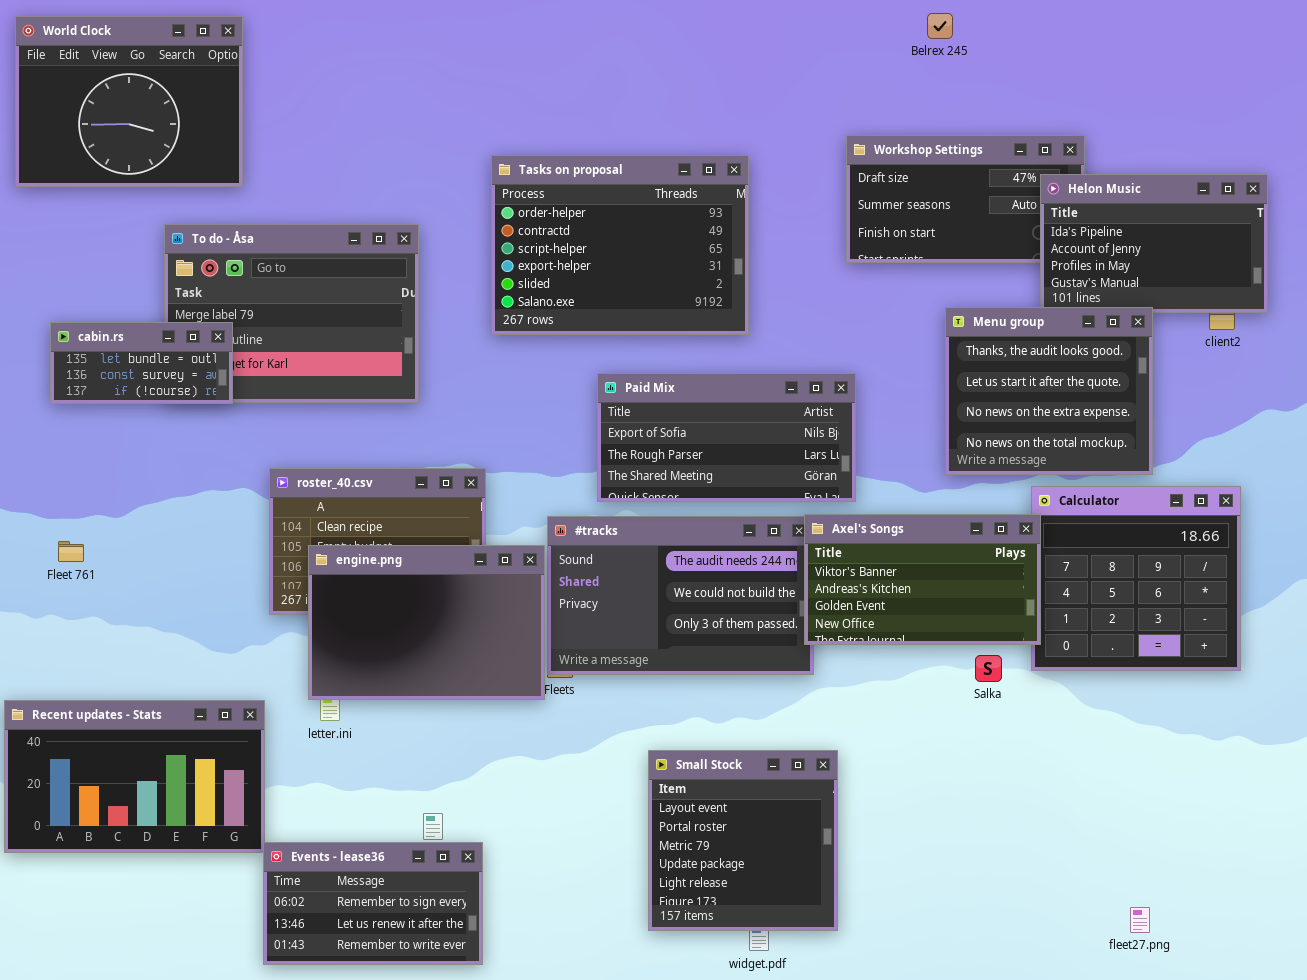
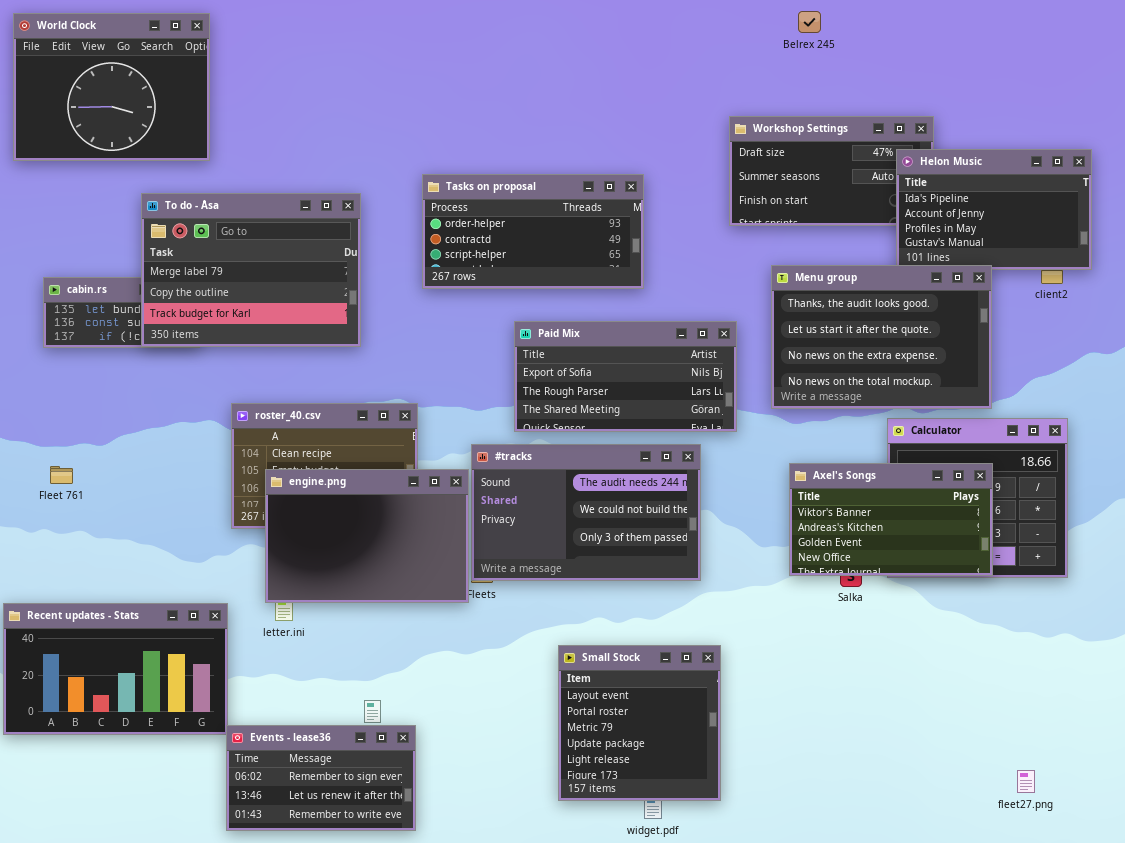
Tasks on proposal: [491,155,749,335] -> [422,174,644,289], resized
To do - Åsa: [164,224,419,403] -> [141,193,361,347], raised
Menu group: [945,307,1153,475] -> [771,265,992,409], resized
Axel's Songs: [804,514,1041,645] -> [789,463,993,576], moved
fleet27.png: [1130,907,1150,933] -> [1017,770,1035,793], moved

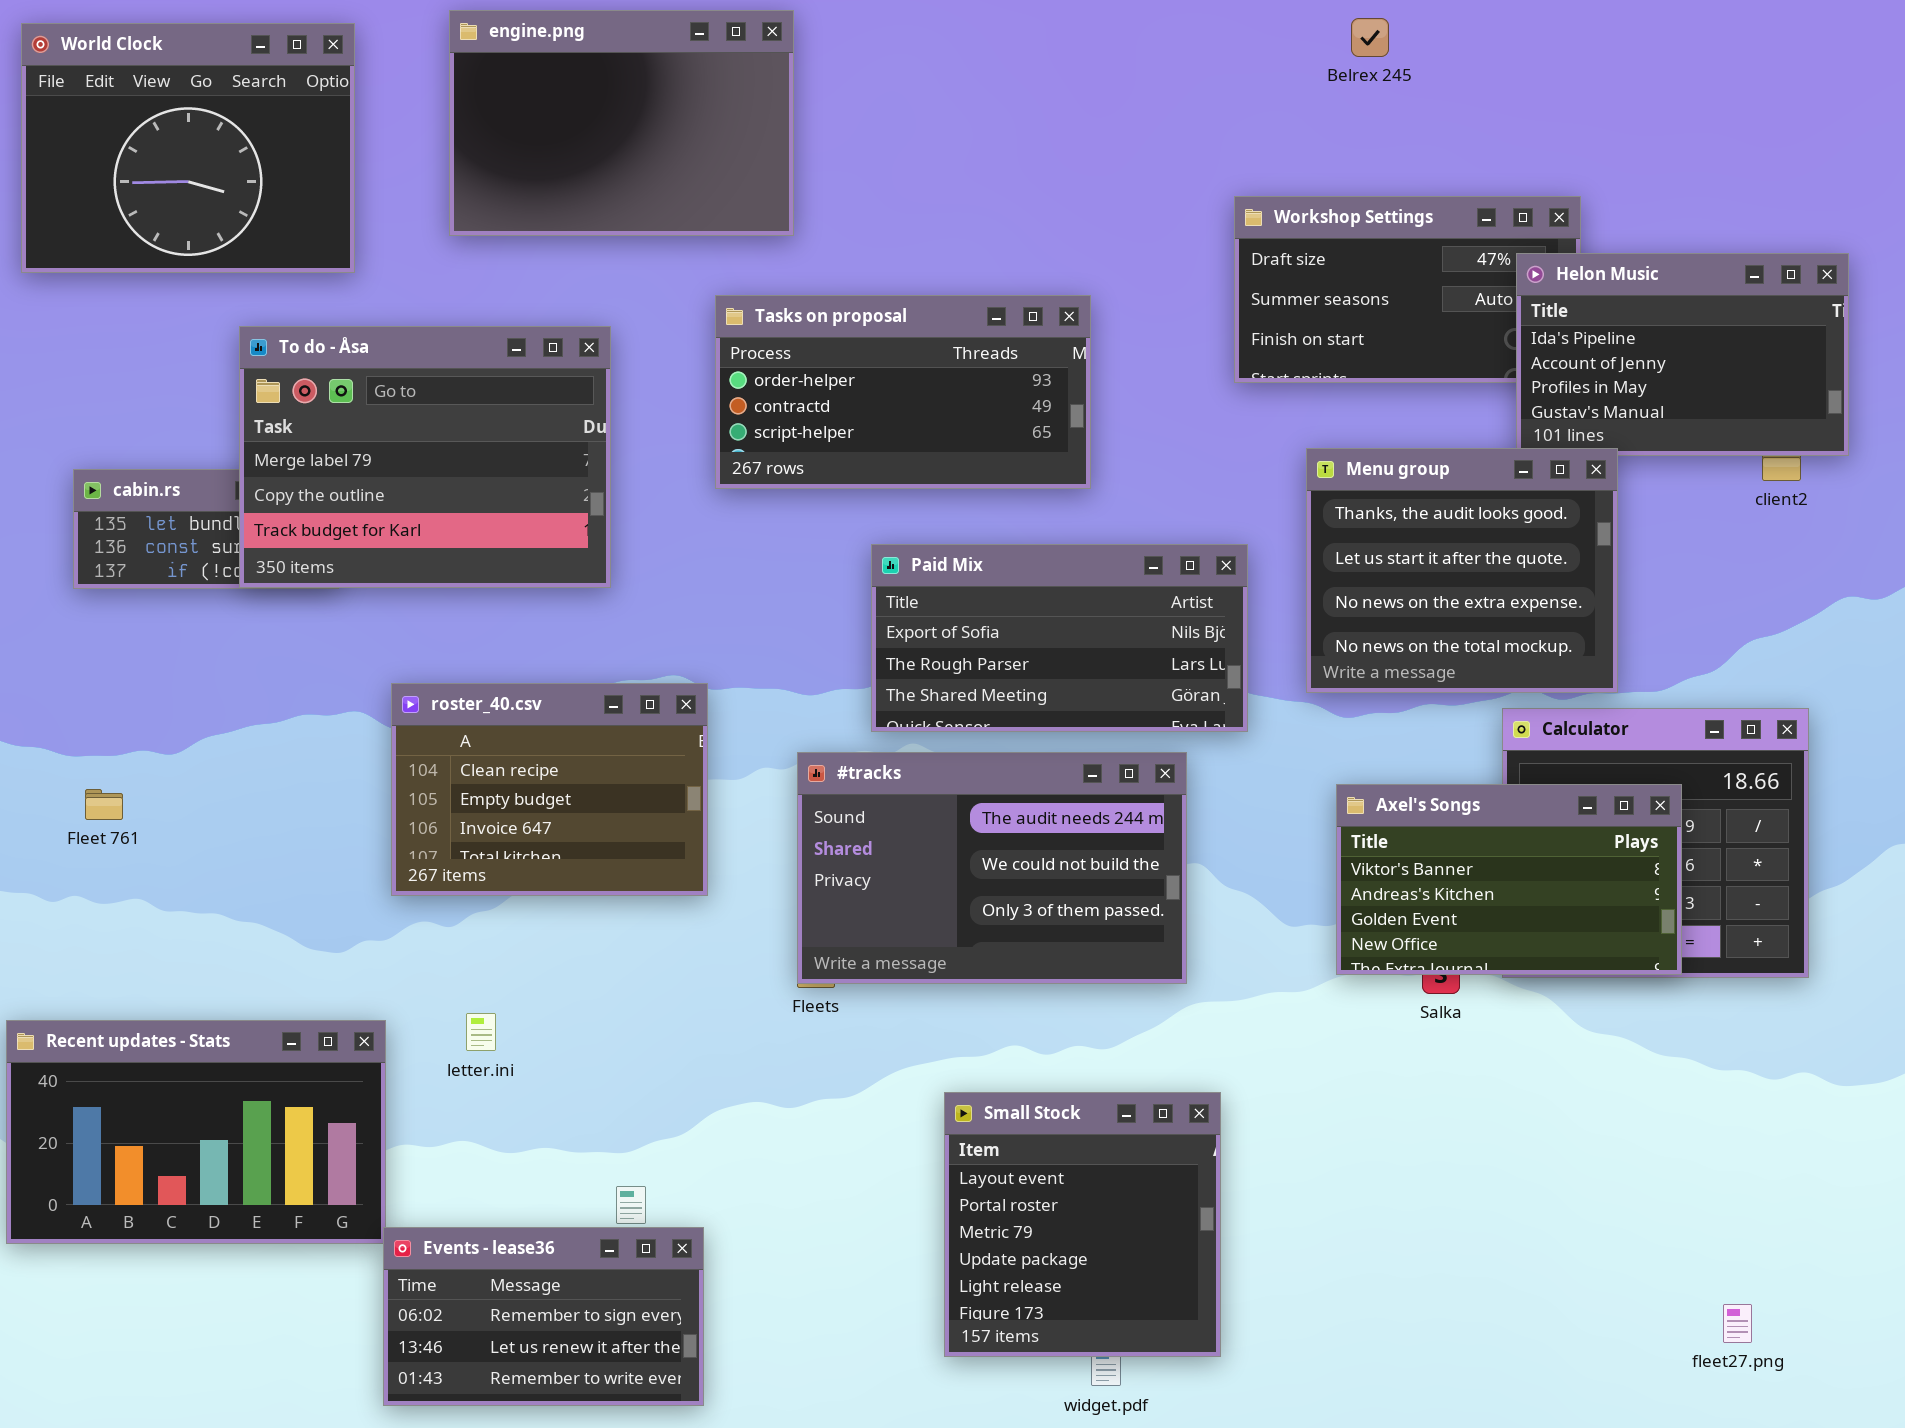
Menu group: [771,265,992,409] -> [1306,448,1618,693], resized
engine.png: [265,469,469,603] -> [449,10,794,236], moved

